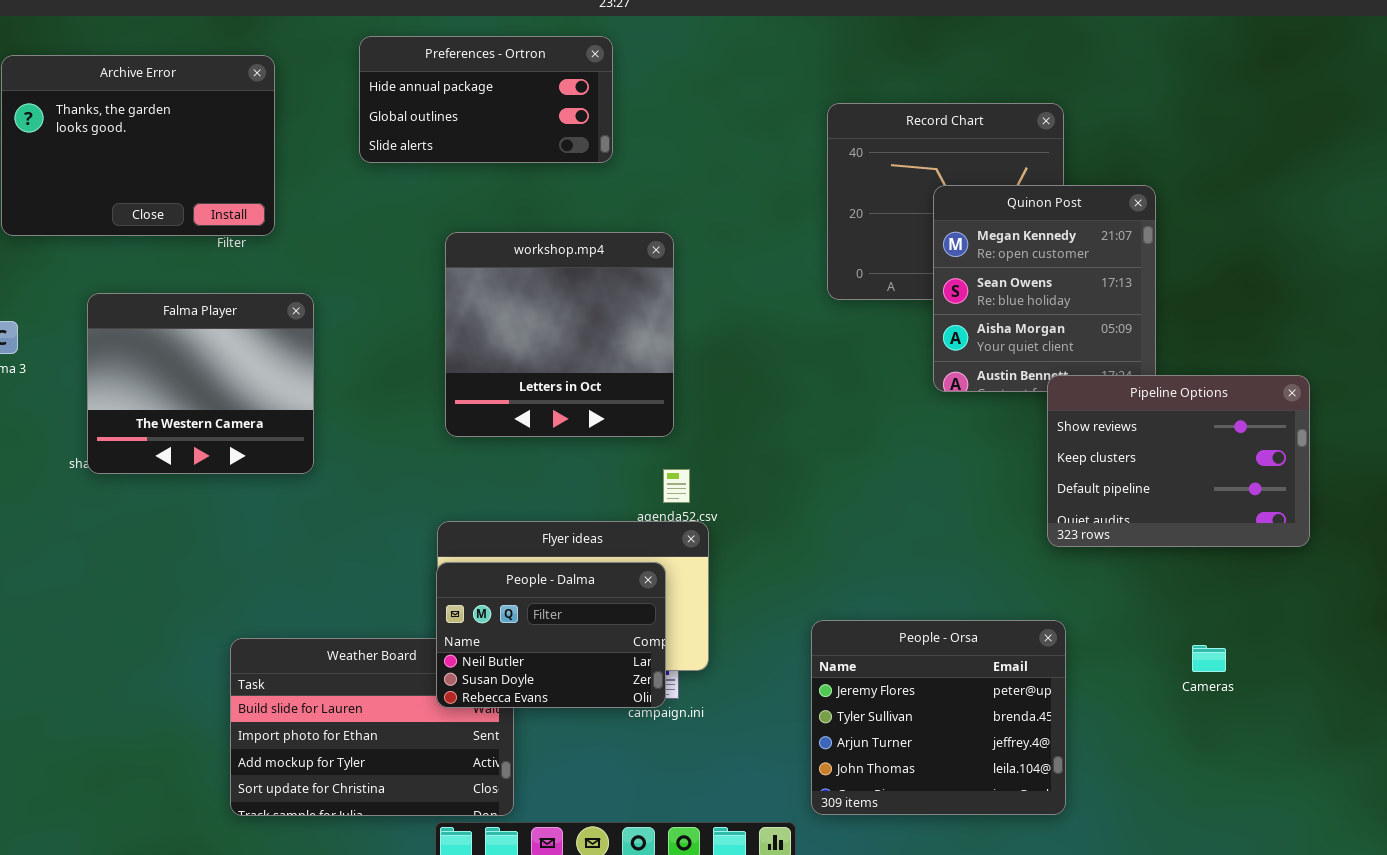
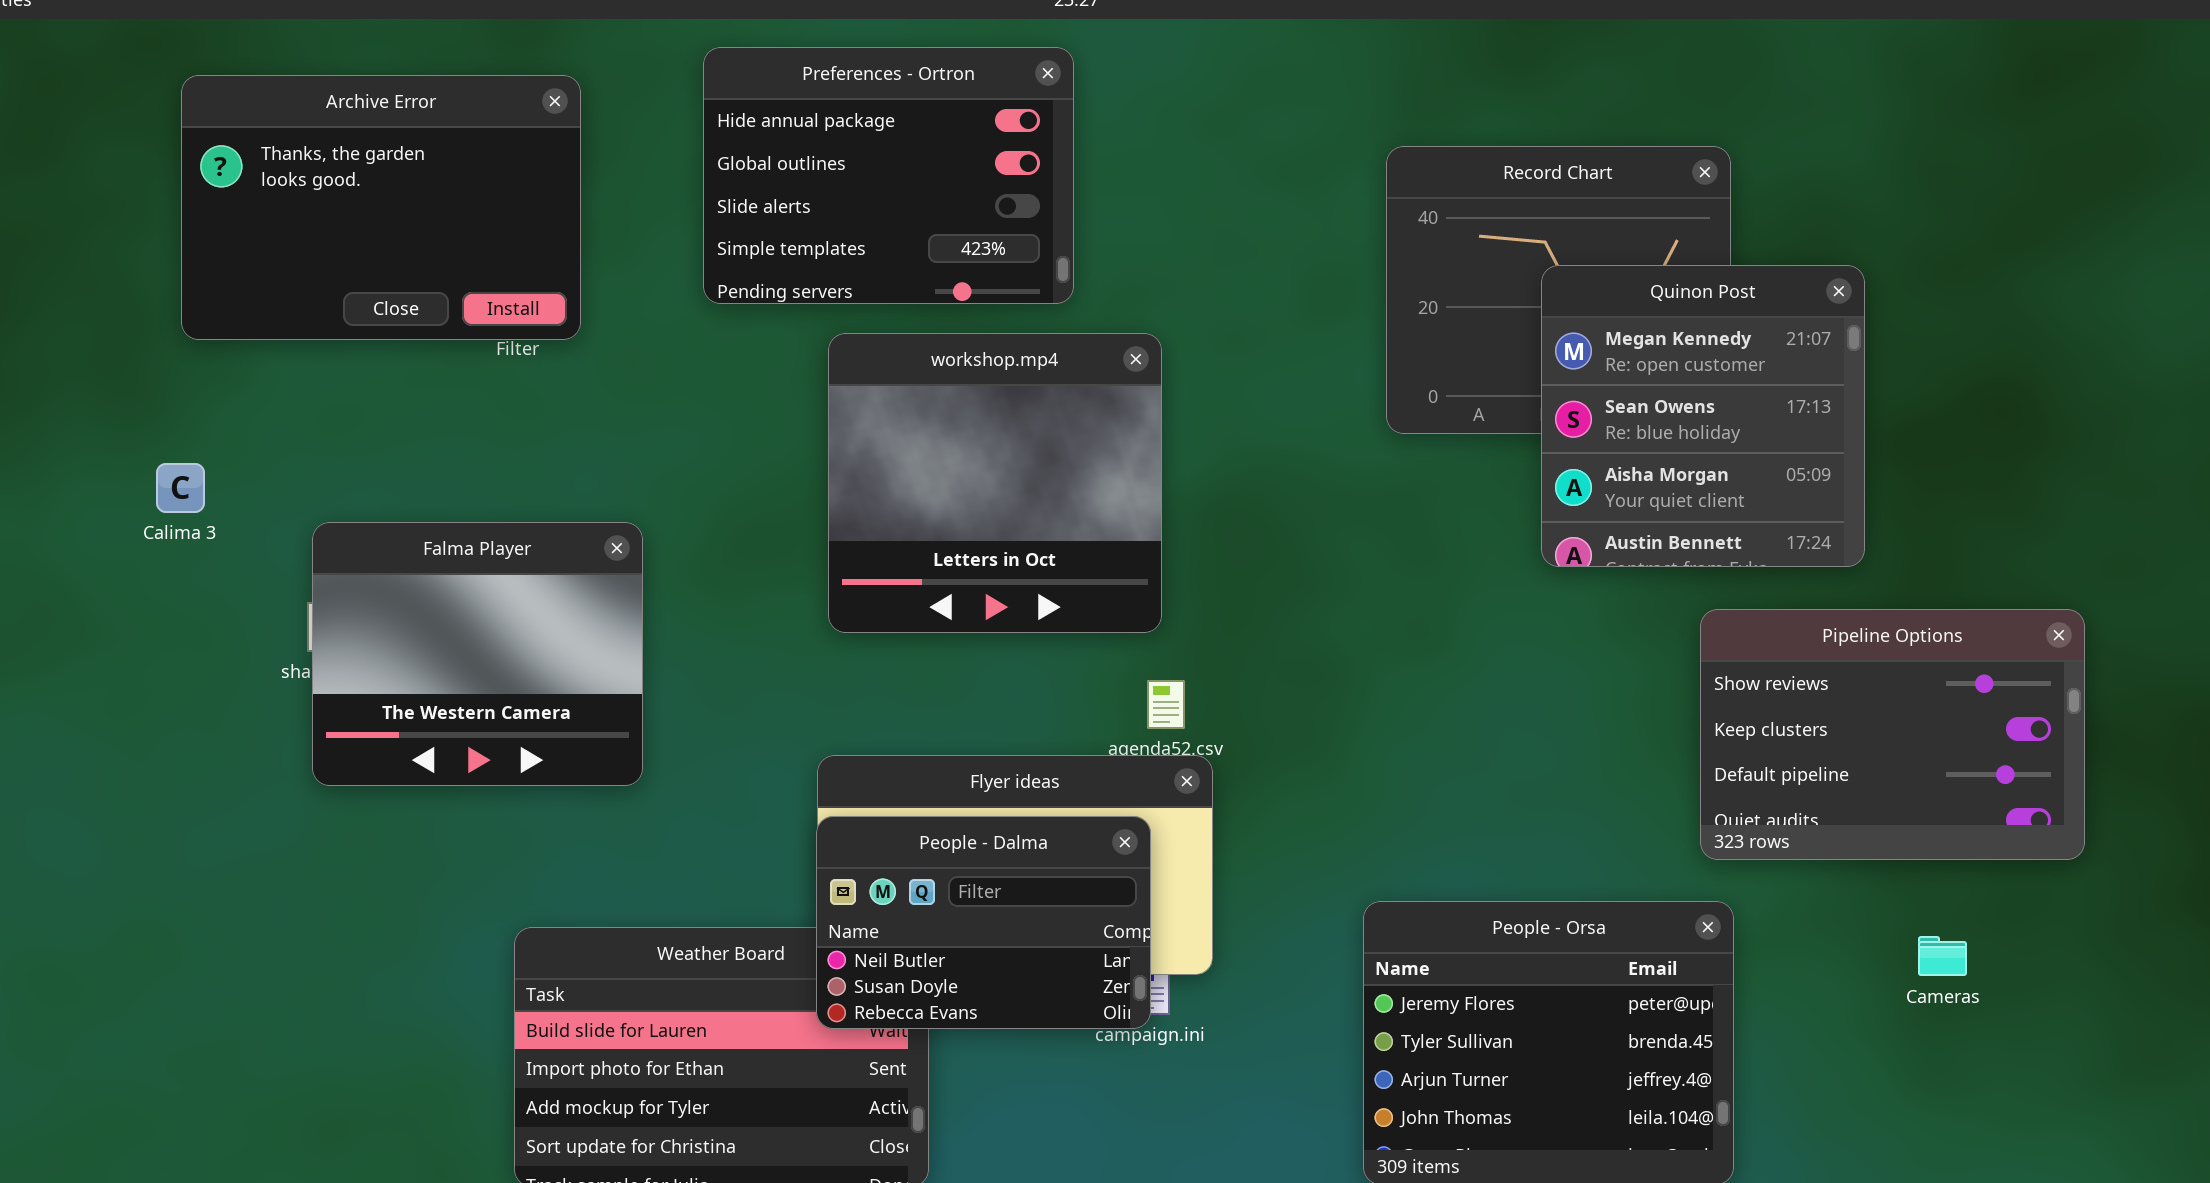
Preferences - Ortron: [359,36,613,163] -> [703,47,1074,304], resized
Falma Player: [87,293,314,474] -> [312,522,643,786], moved
Pipeline Options: [1047,375,1310,547] -> [1700,609,2085,860], moved

